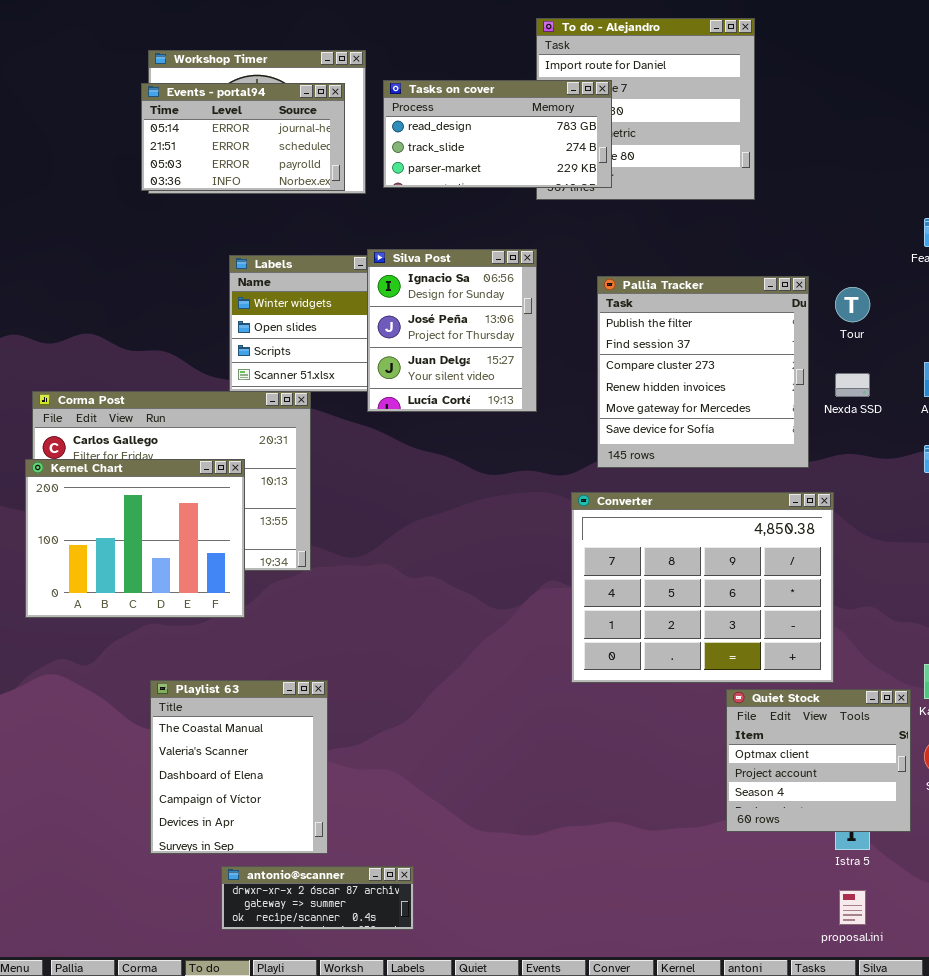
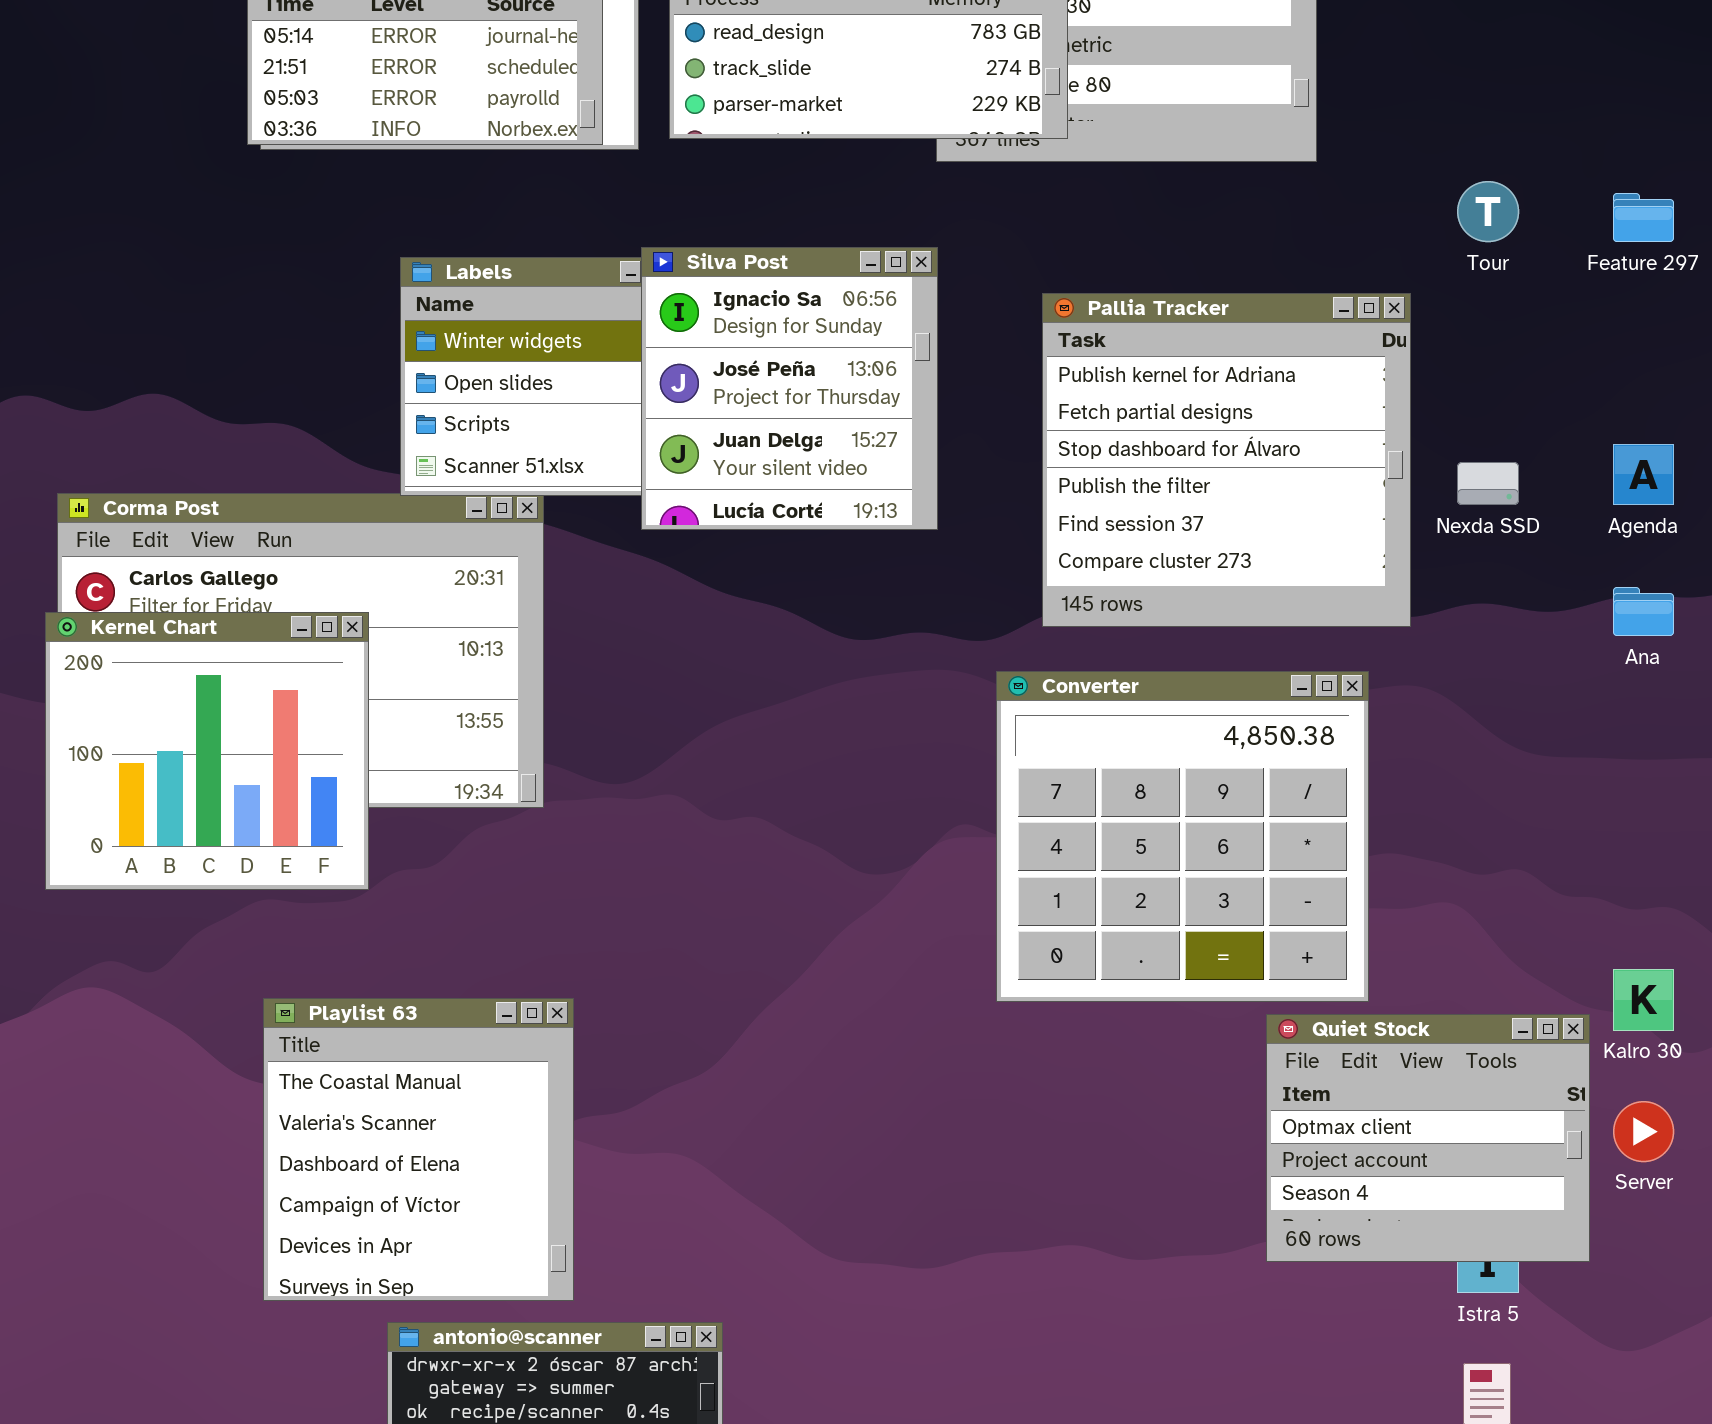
Pallia Tracker: [597,276,809,468] -> [1042,293,1411,627], scrolled up 3 rows
Tour: [835,287,870,322] -> [1457,181,1519,242], moved
Kernel Chart: [25,459,245,618] -> [45,612,369,890], resized
Converter: [571,492,834,683] -> [996,671,1369,1002], resized

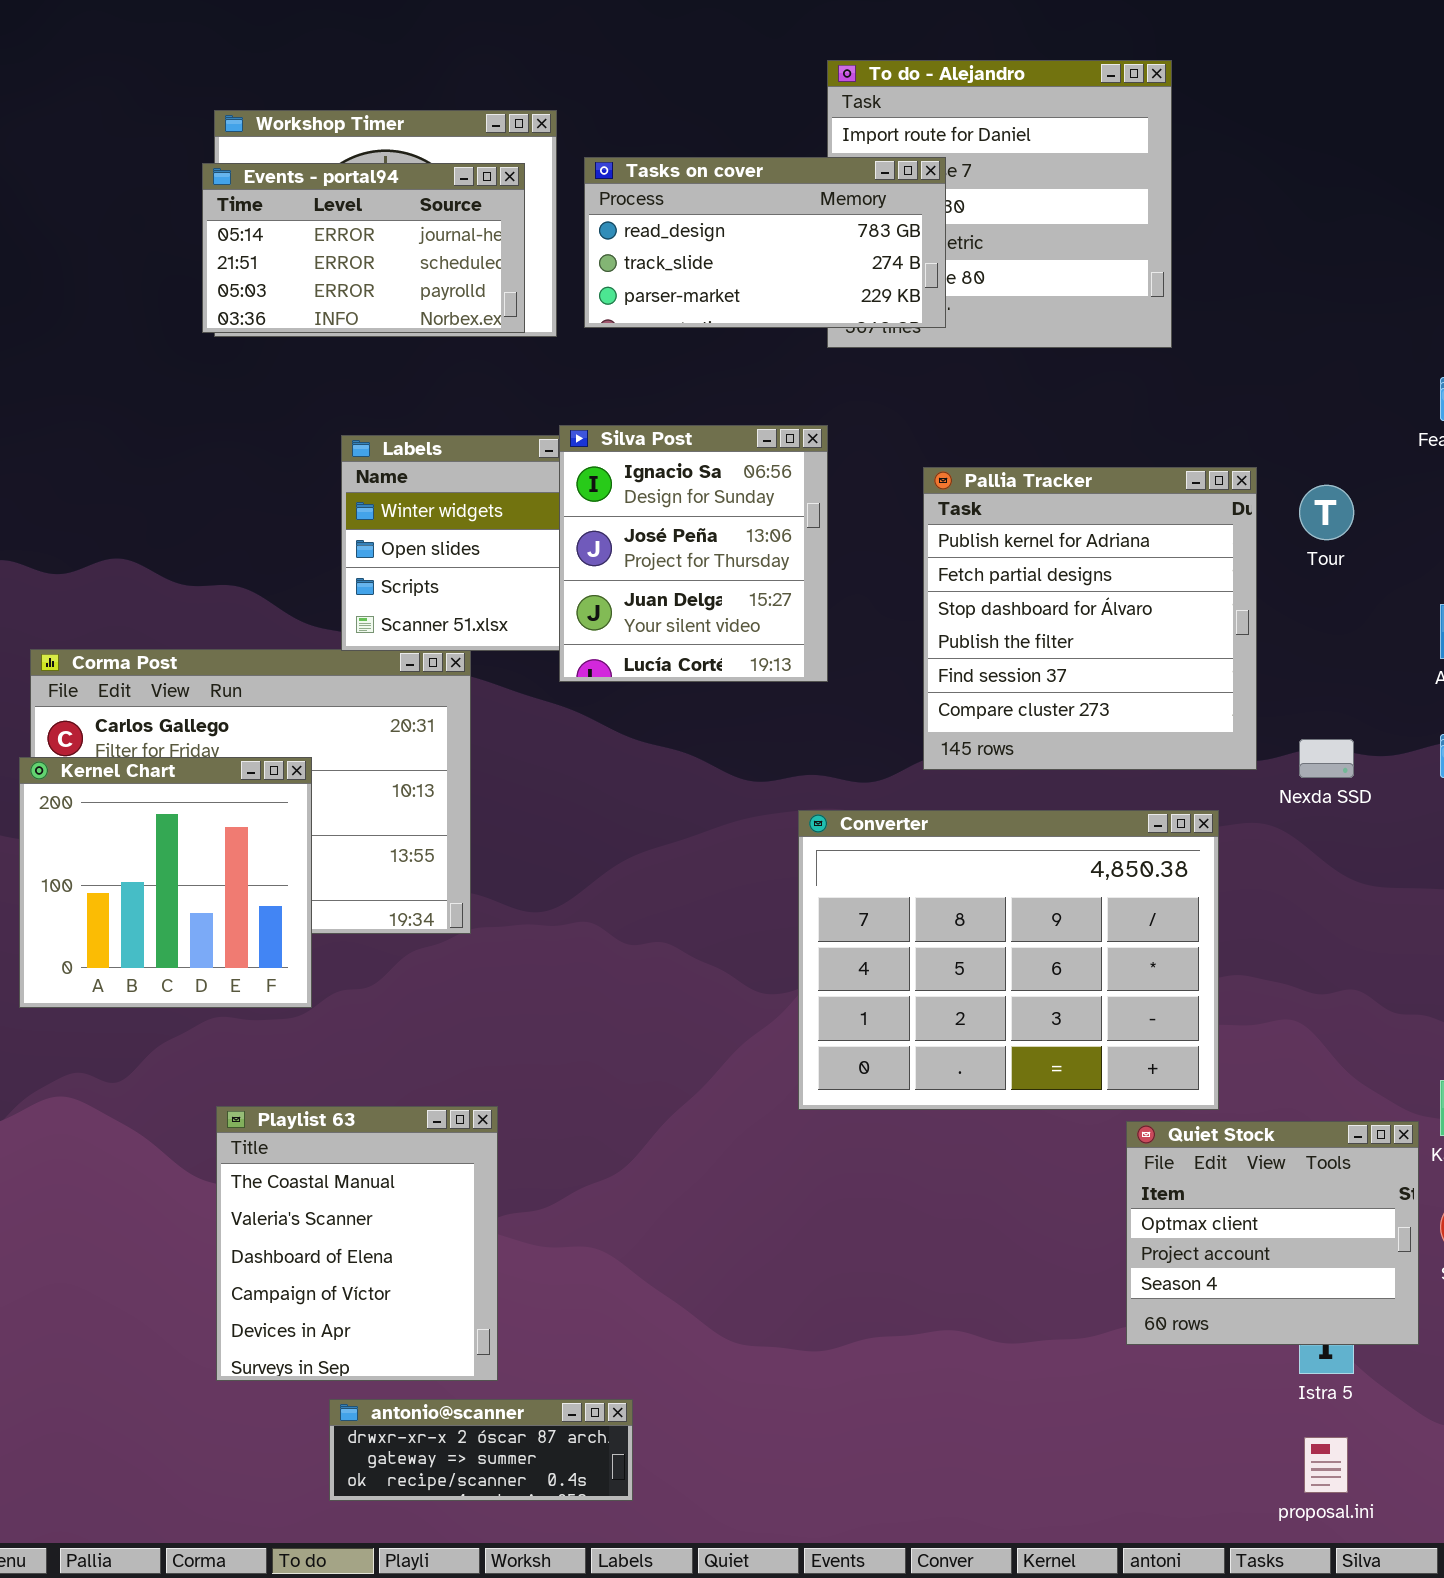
Tour: [1457,181,1519,242] -> [1299,485,1354,540], moved
Nexda SSD: [1457,462,1519,505] -> [1299,739,1354,778], moved
Converter: [996,671,1369,1002] -> [798,810,1219,1110], resized

